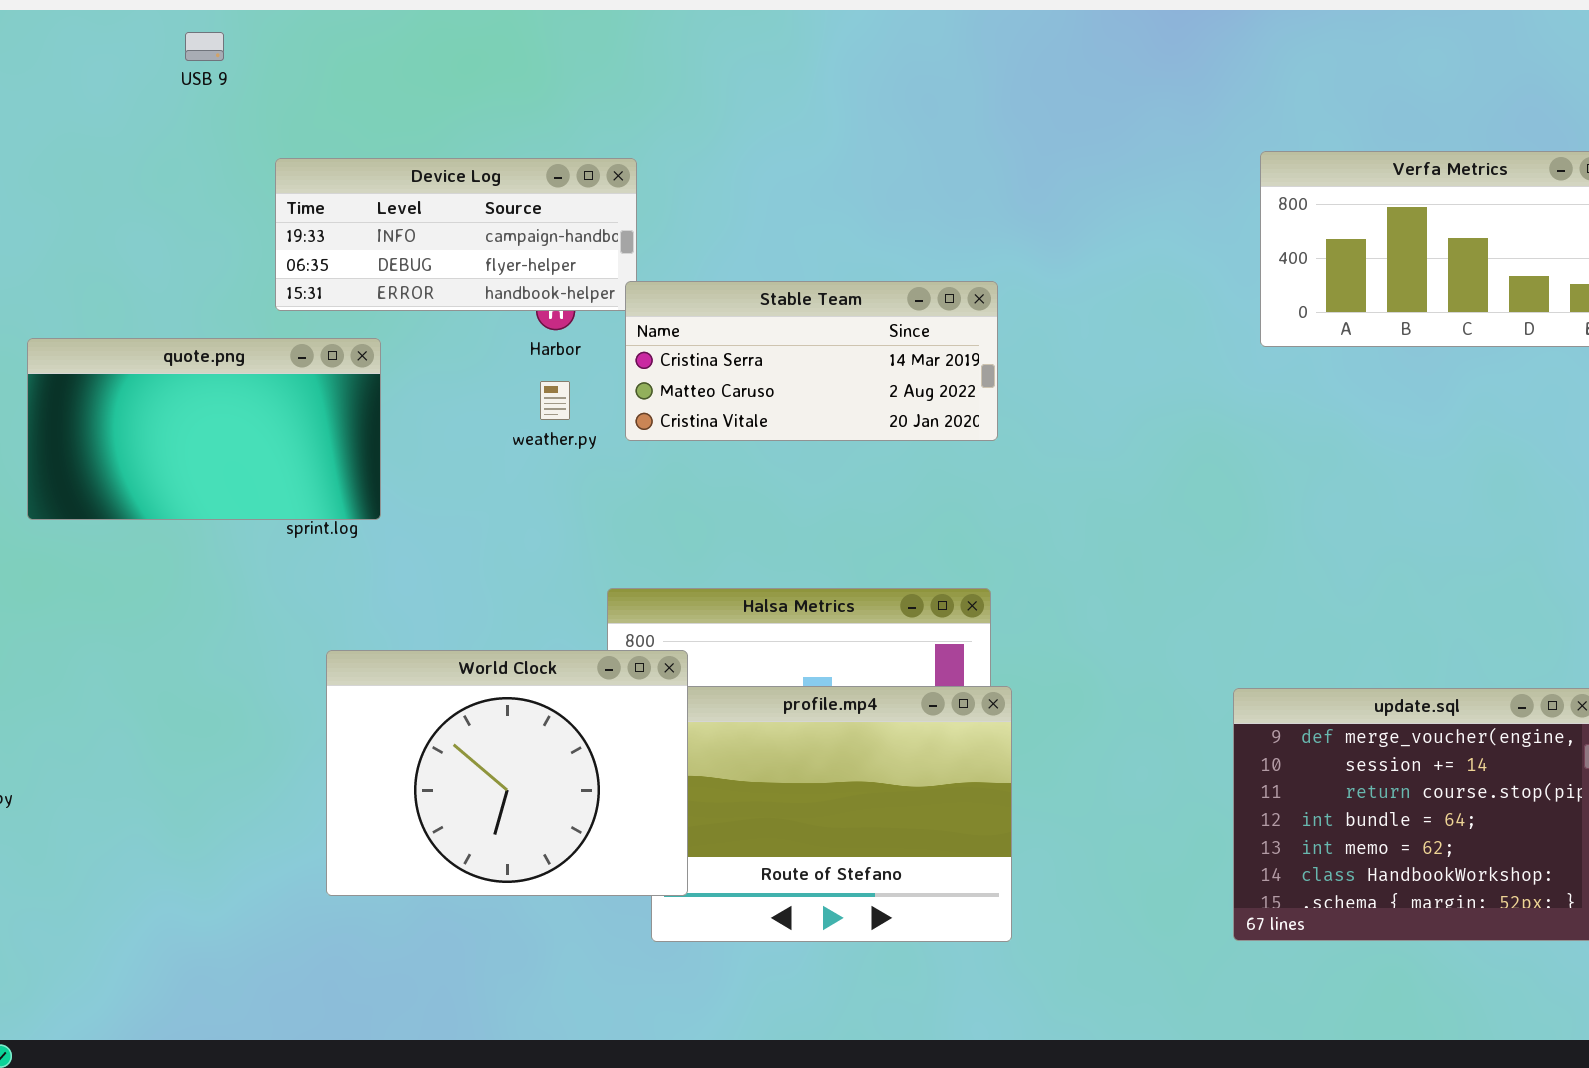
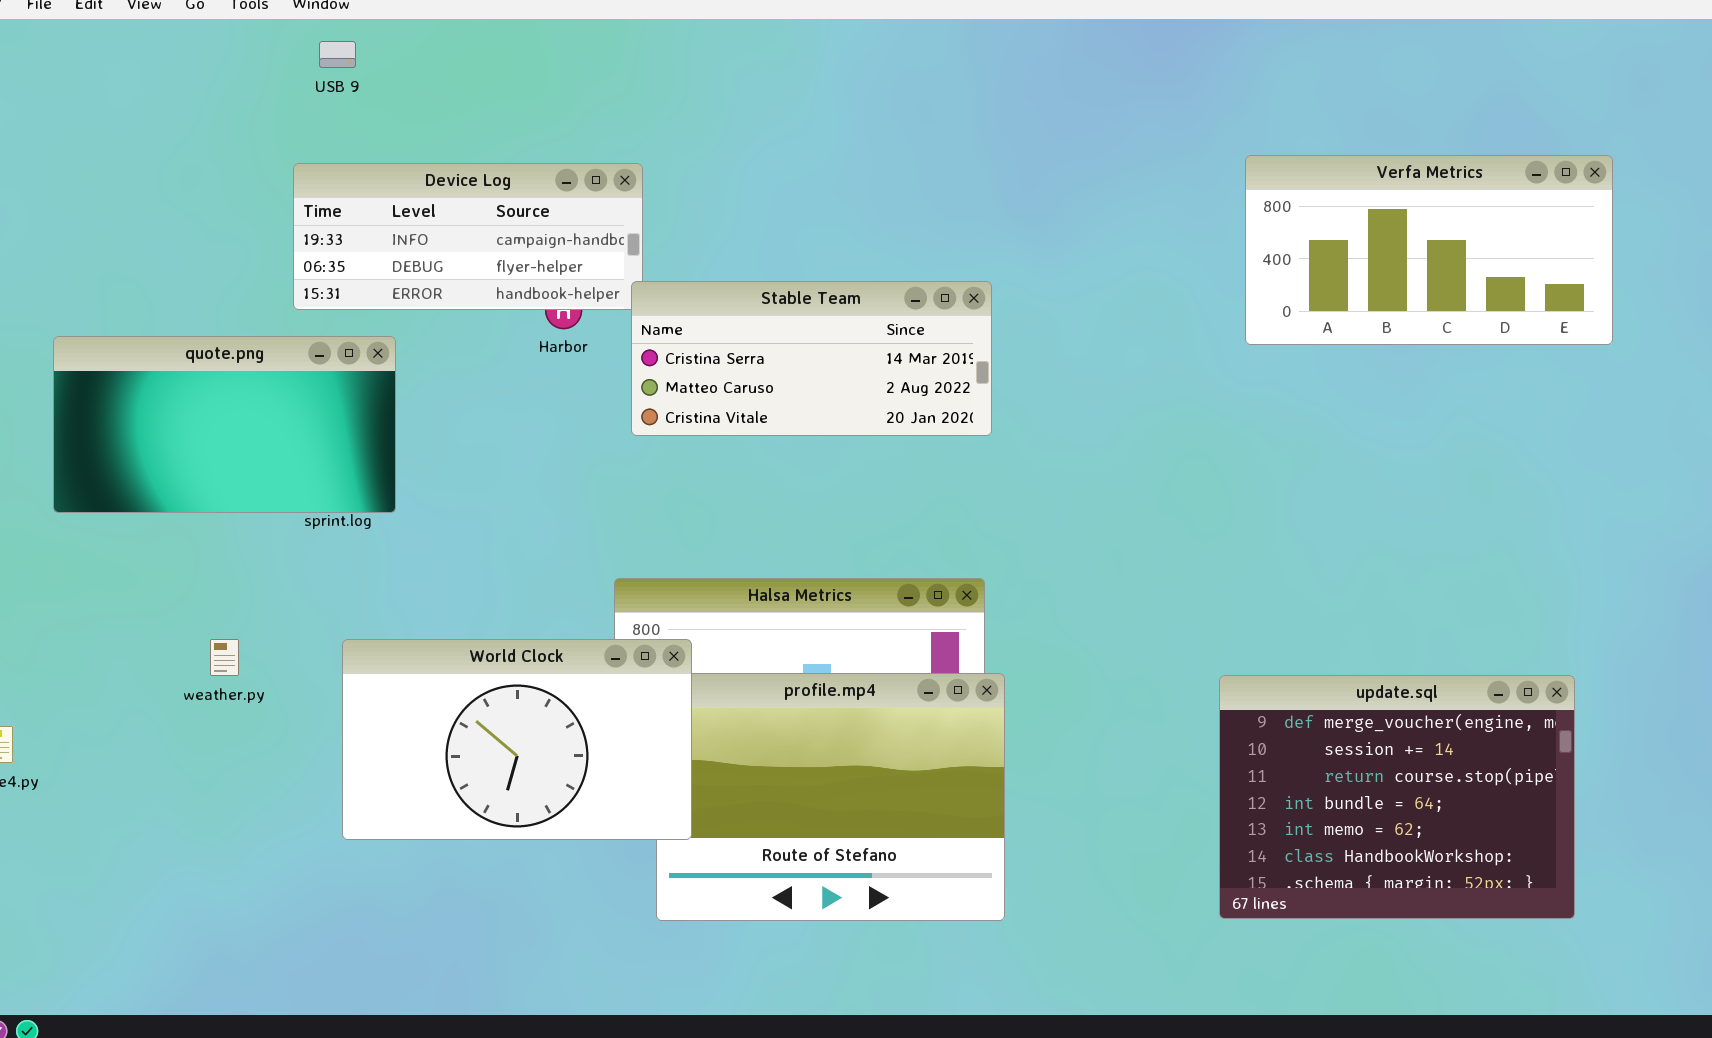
USB 9: [185,32,224,61] -> [319,41,356,68], moved
weather.py: [540,381,570,420] -> [210,639,239,676], moved
World Clock: [326,650,688,896] -> [342,639,692,840], resized

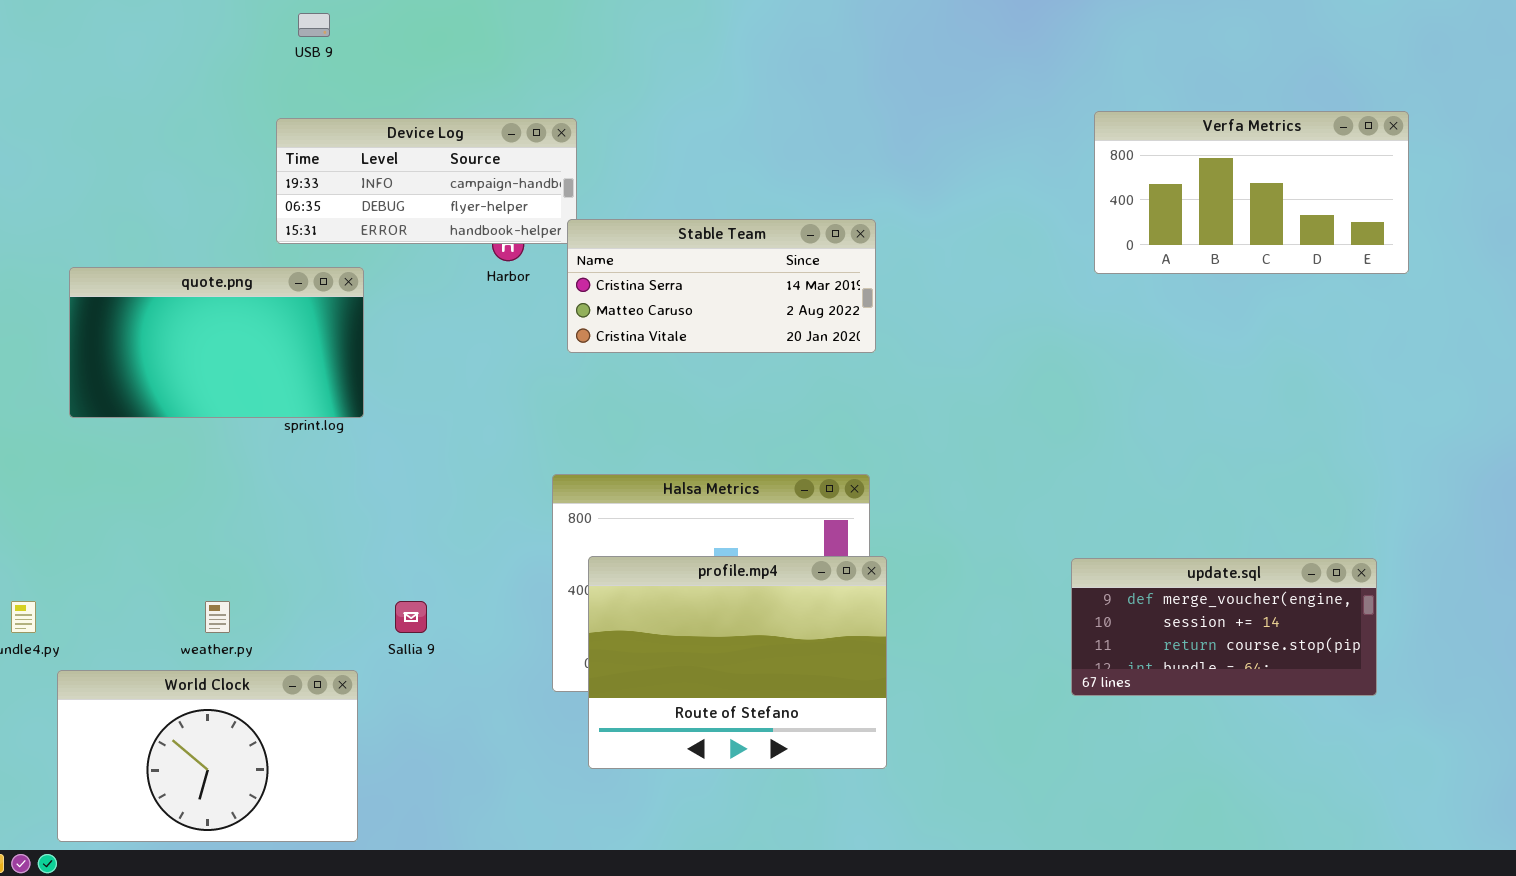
weather.py: [210,639,239,676] -> [205,601,230,633], moved
World Clock: [342,639,692,840] -> [57,670,358,842], moved
update.sql: [1219,675,1575,919] -> [1071,558,1377,696], resized

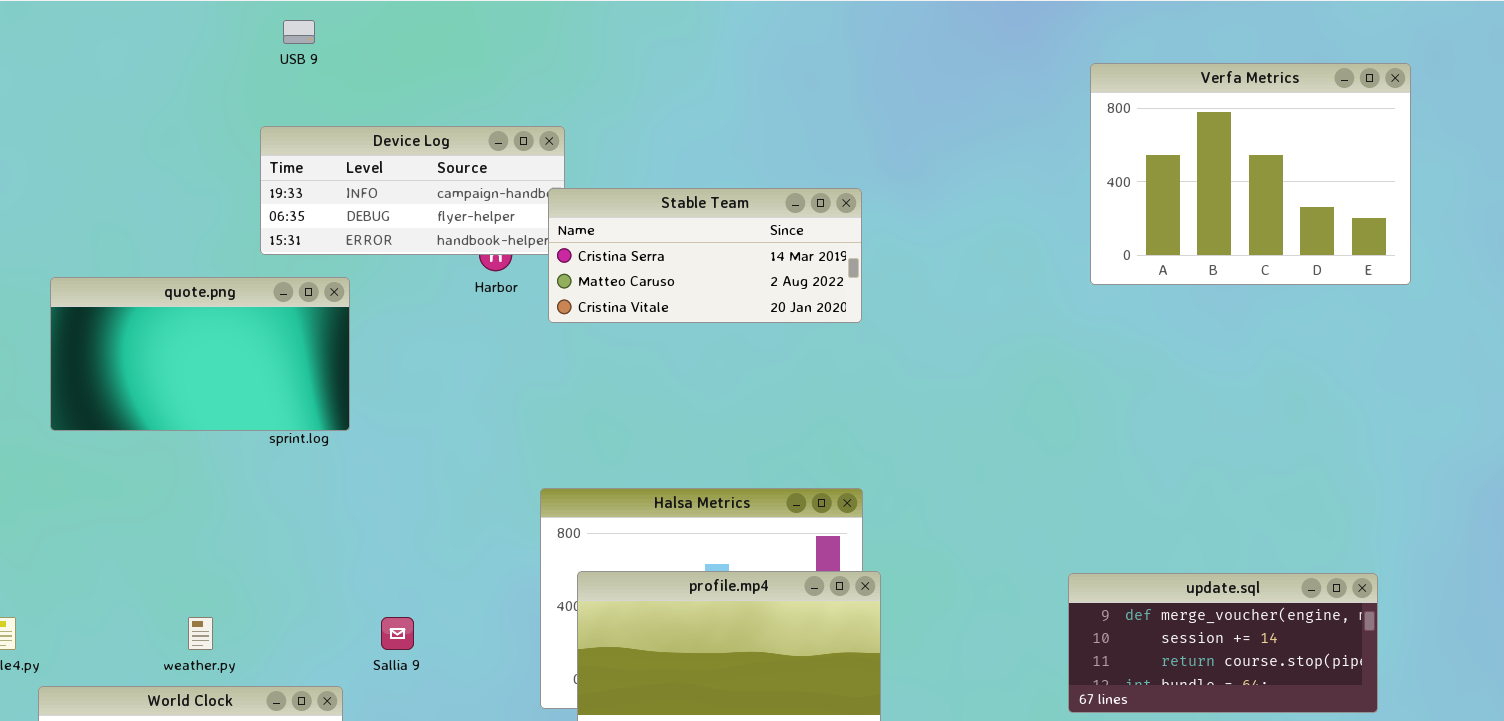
Verfa Metrics: [1094,111,1409,274] -> [1090,63,1411,285], resized
Stable Team: [567,219,876,353] -> [548,188,862,323], moved

